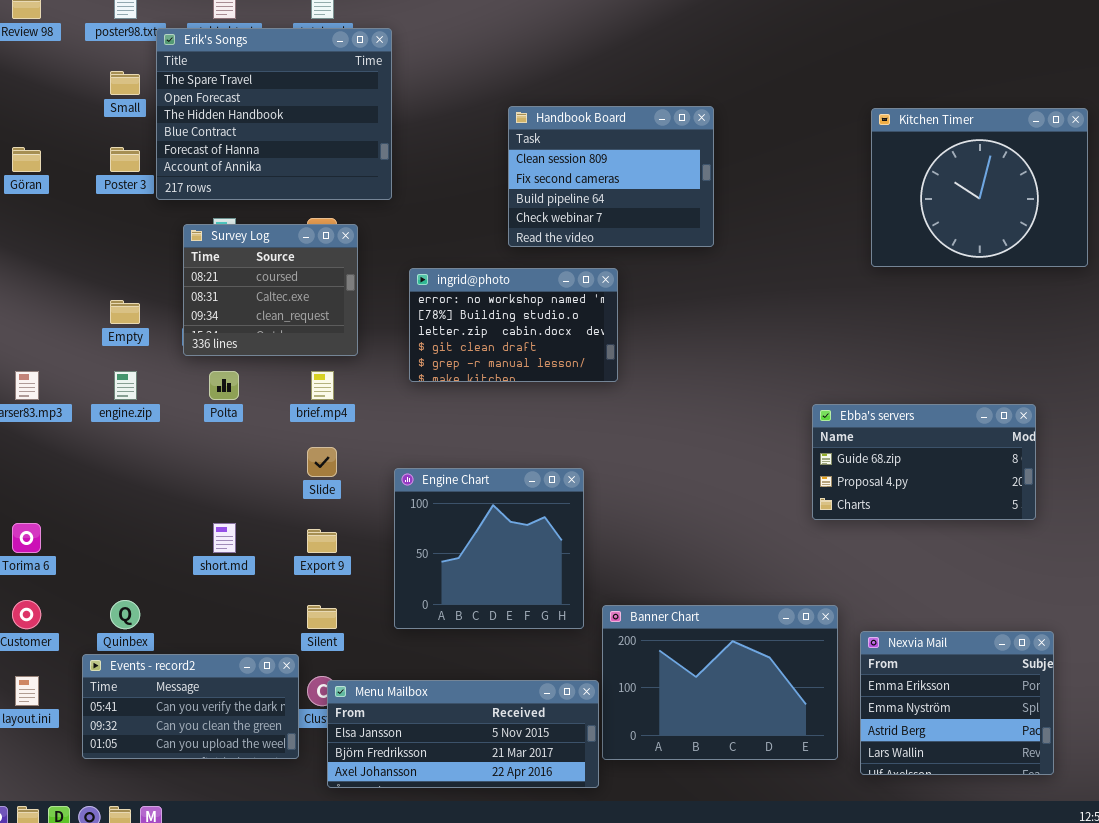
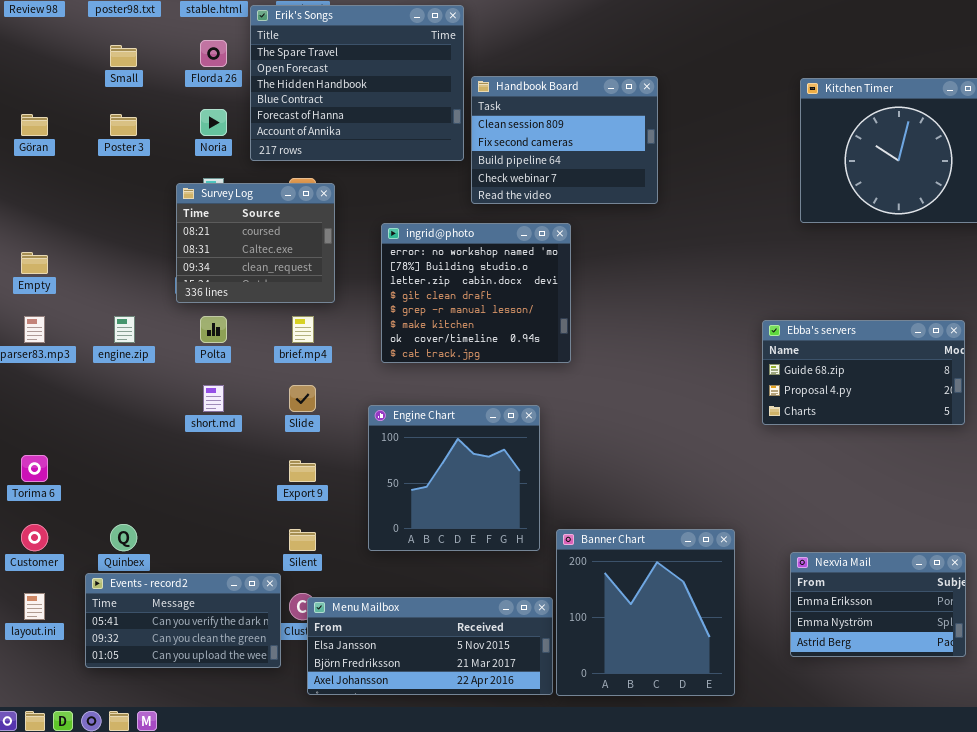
Erik's Songs: [156,28,392,200] -> [250,5,464,161], moved
ingrid@photo: [409,268,618,382] -> [381,223,571,363], resized
Empty: [110,300,140,324] -> [21,252,48,274], moved
Ebba's servers: [812,404,1036,520] -> [762,320,965,425], moved
short.md: [213,523,236,553] -> [203,385,224,412], moved
Banner Chart: [602,605,838,760] -> [556,529,735,696], resized
Nexvia Mail: [860,631,1054,775] -> [790,552,966,657], resized

